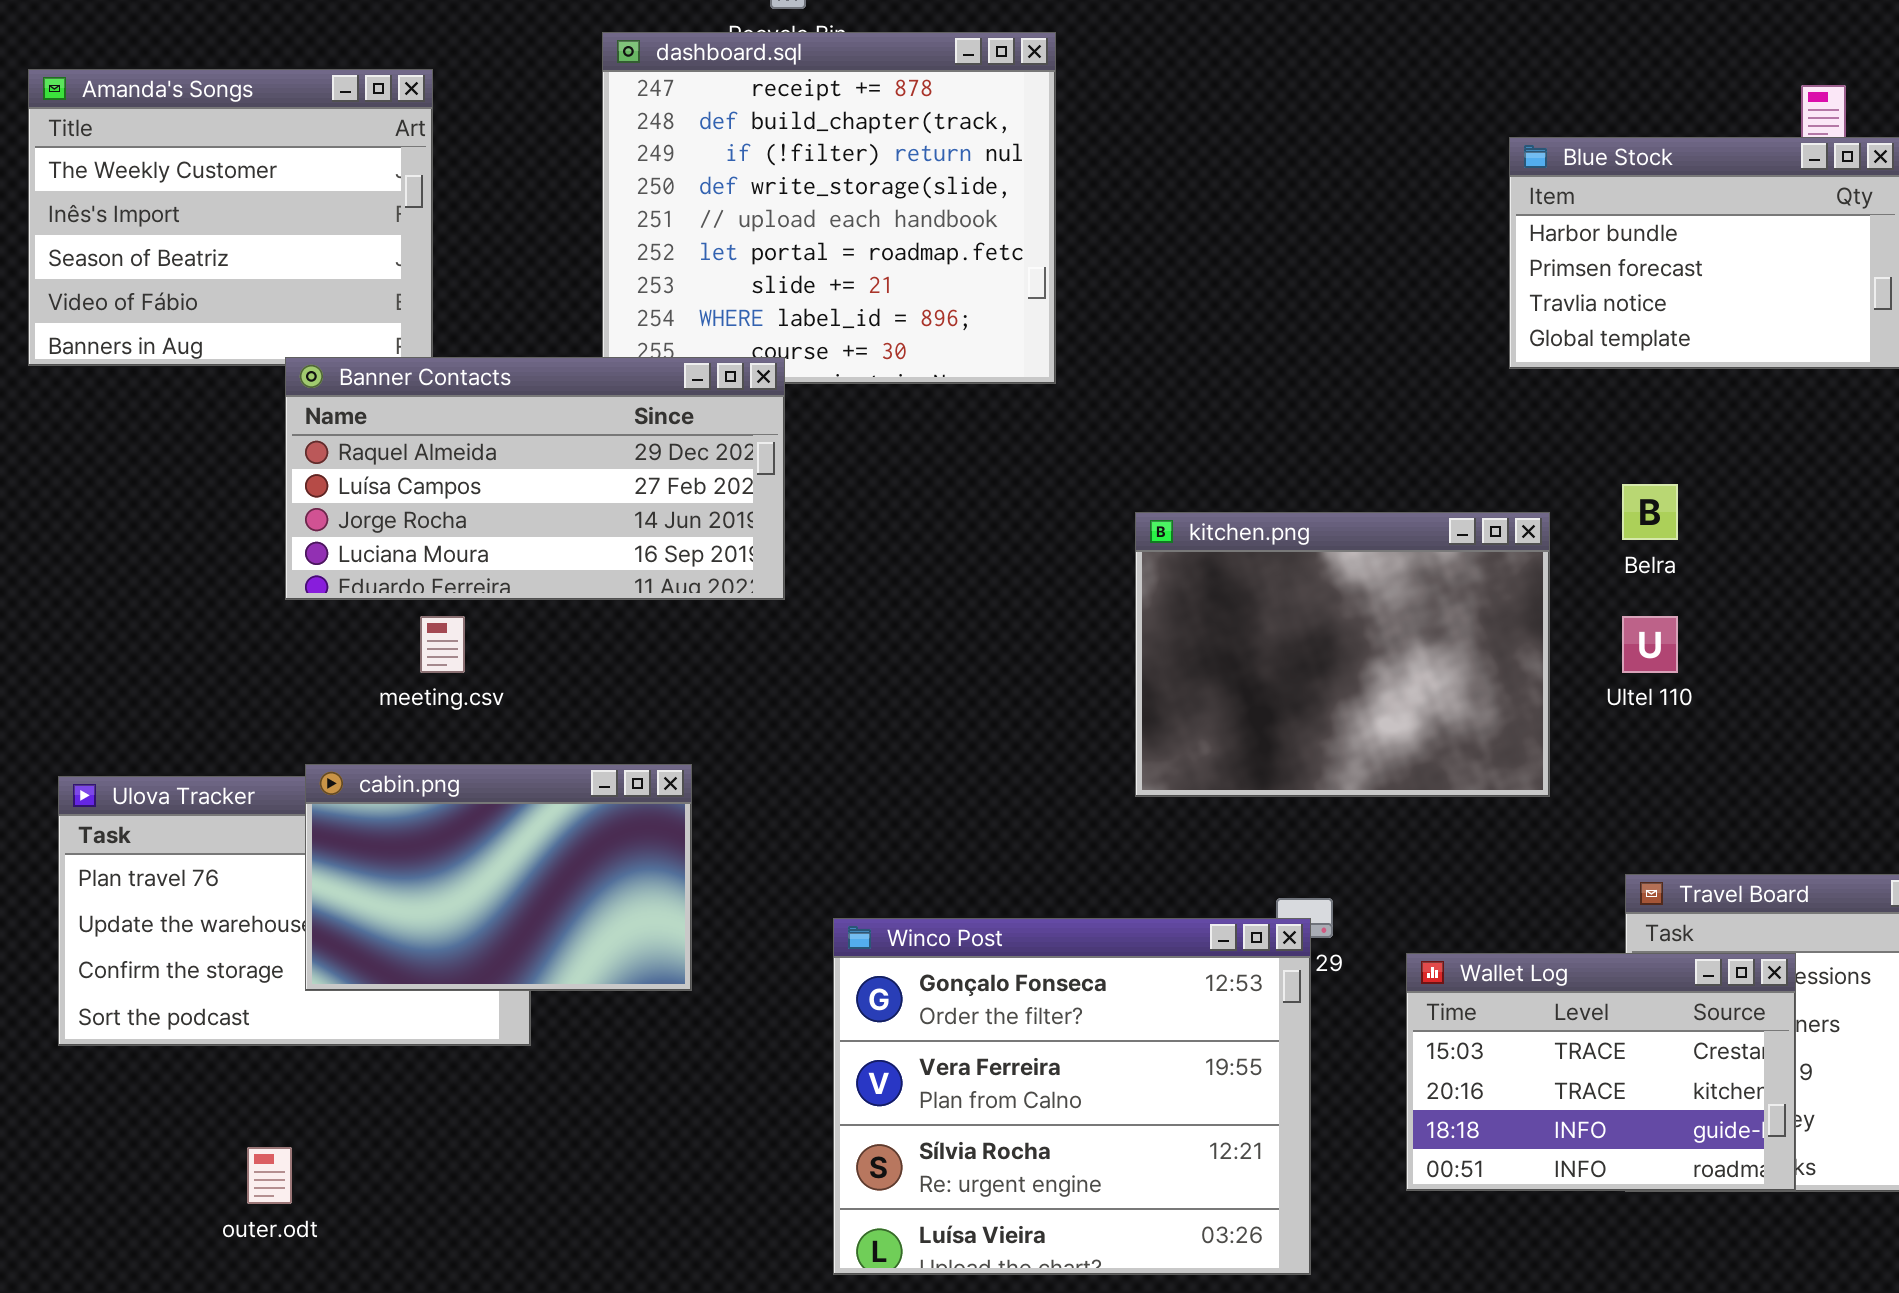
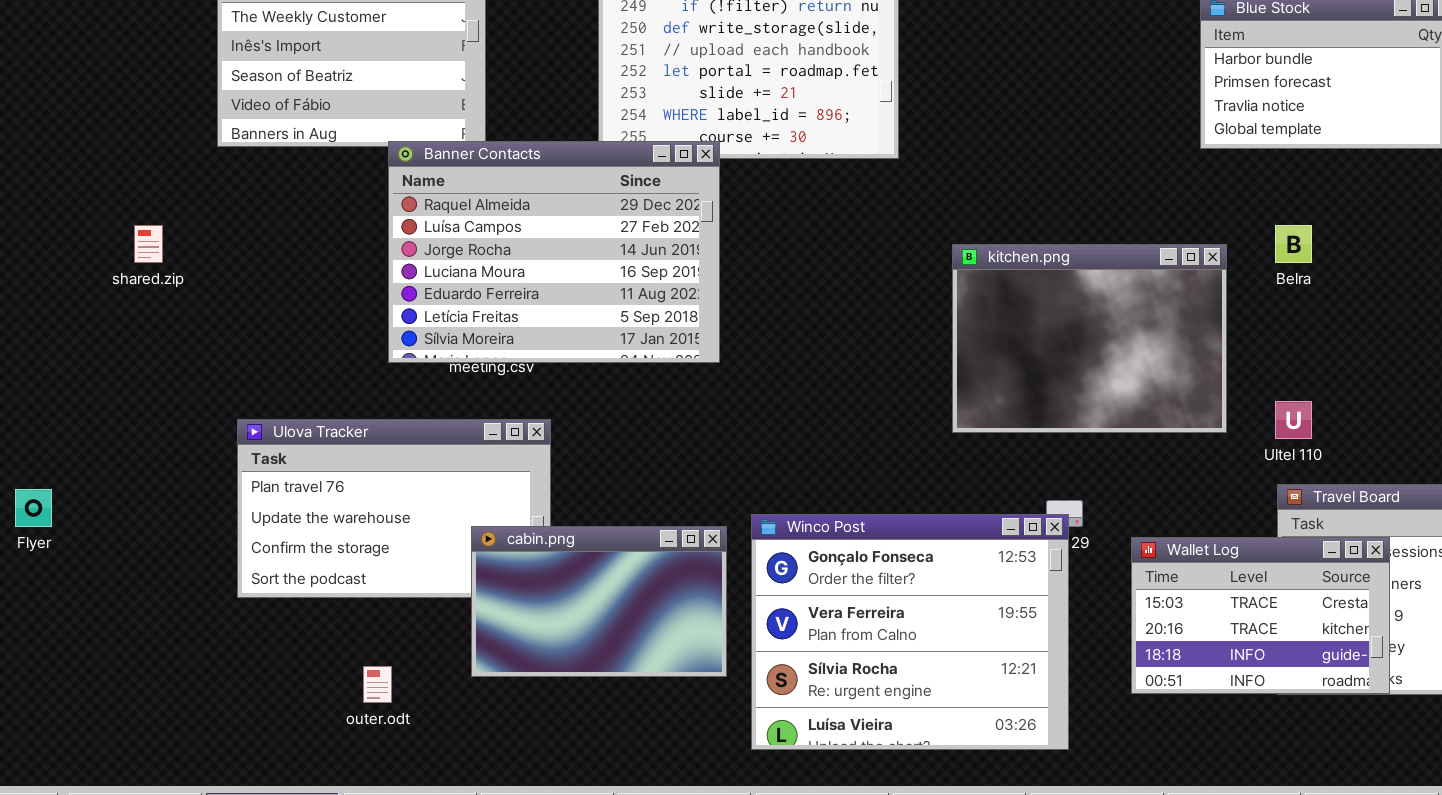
Banner Contacts: [285,357,785,600] -> [388,141,720,363], resized
Ultel 110: [1622,616,1678,673] -> [1275,401,1312,439], moved
cabin.png: [305,764,692,991] -> [471,526,727,677], moved

